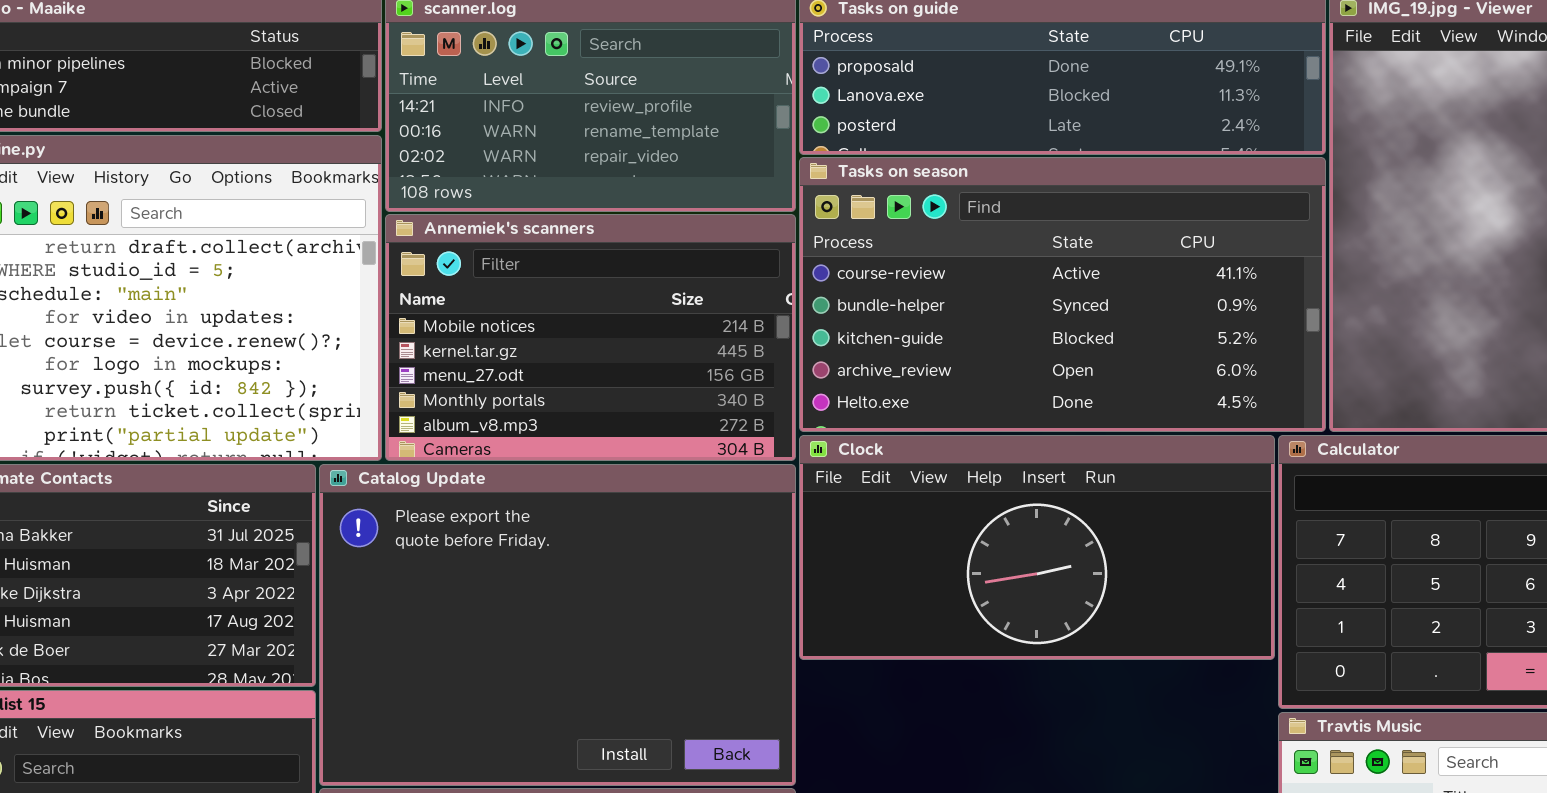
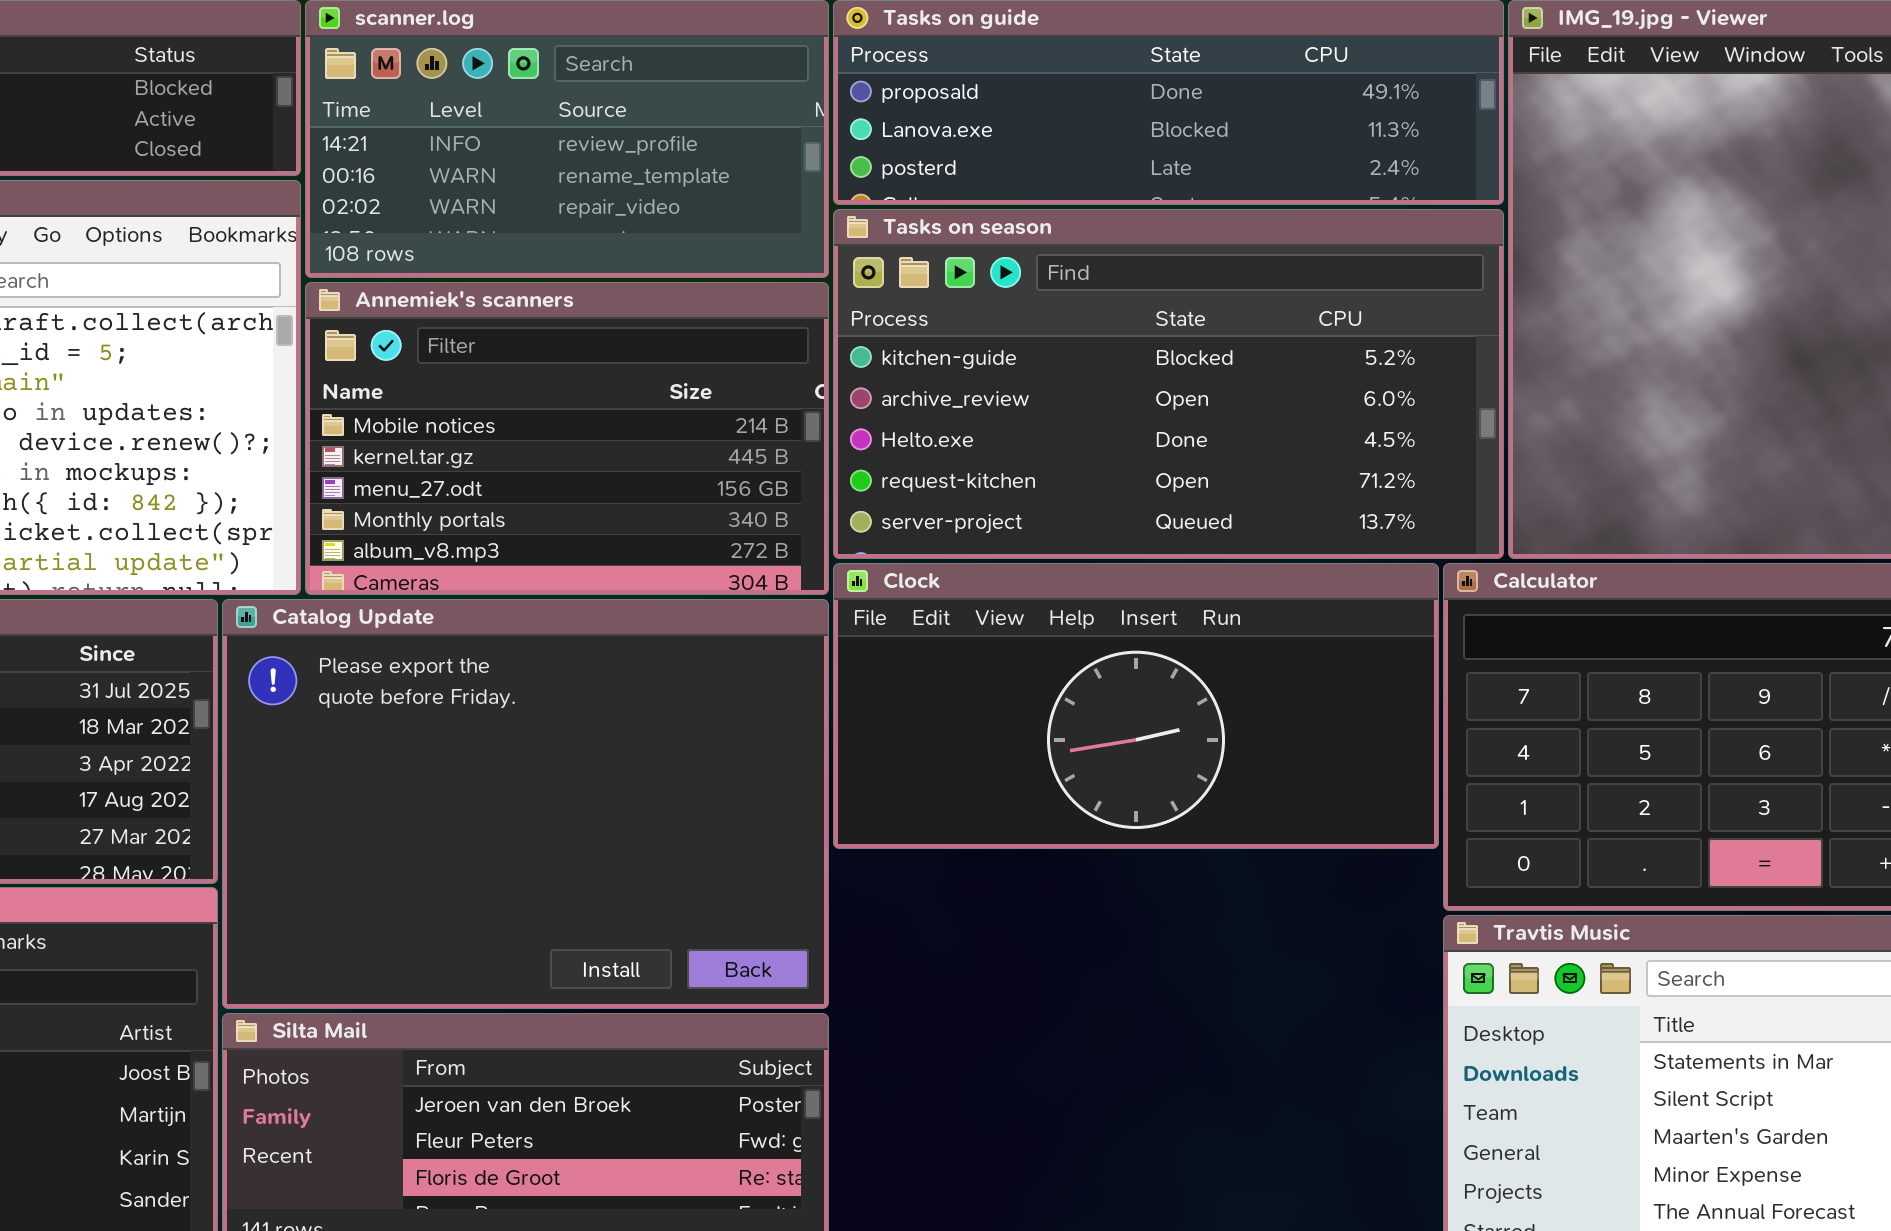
Tasks on season: [799,157,1326,432] -> [833,209,1504,559], scrolled down 2 rows

